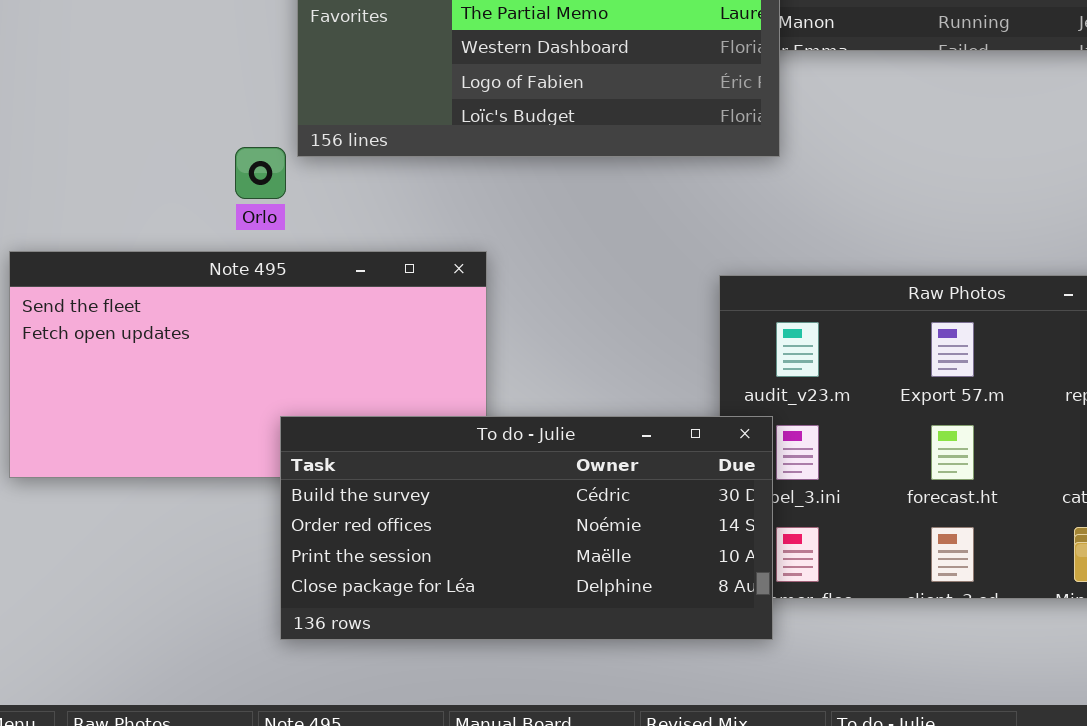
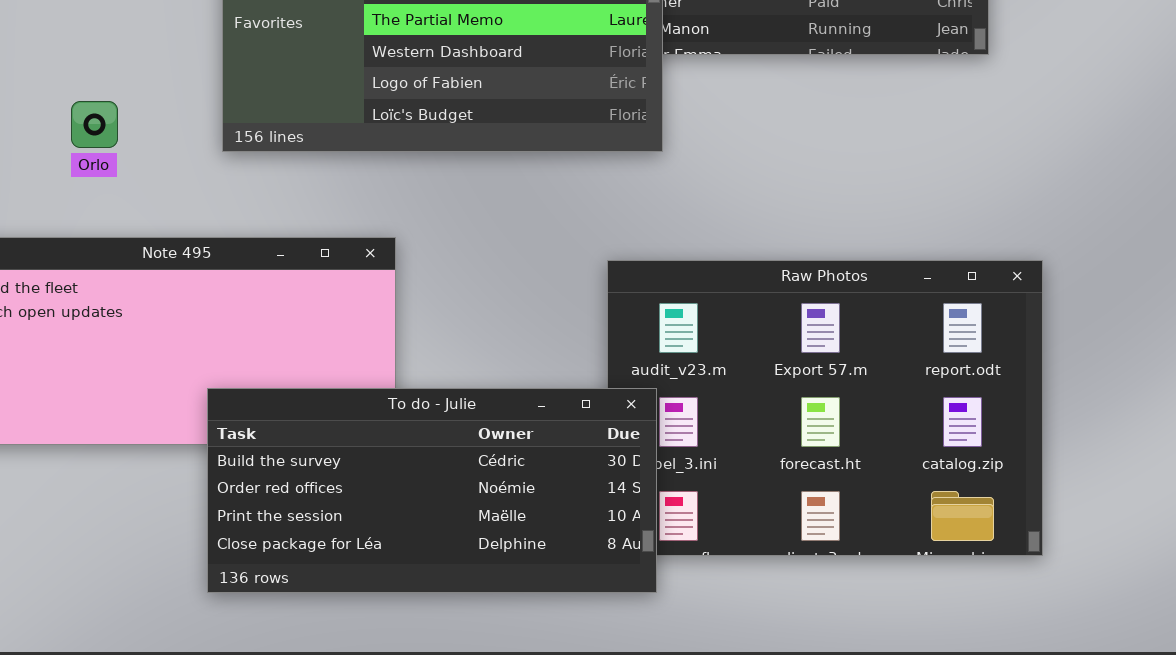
Orlo: [235,147,286,199] -> [71,101,118,148], moved

